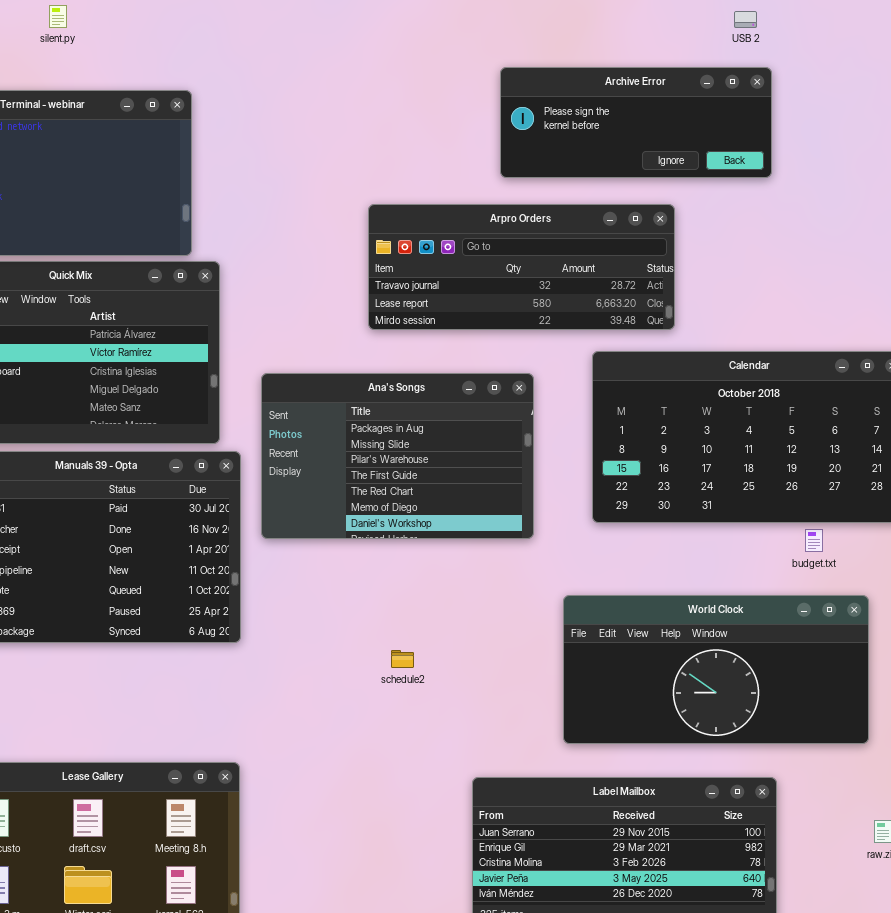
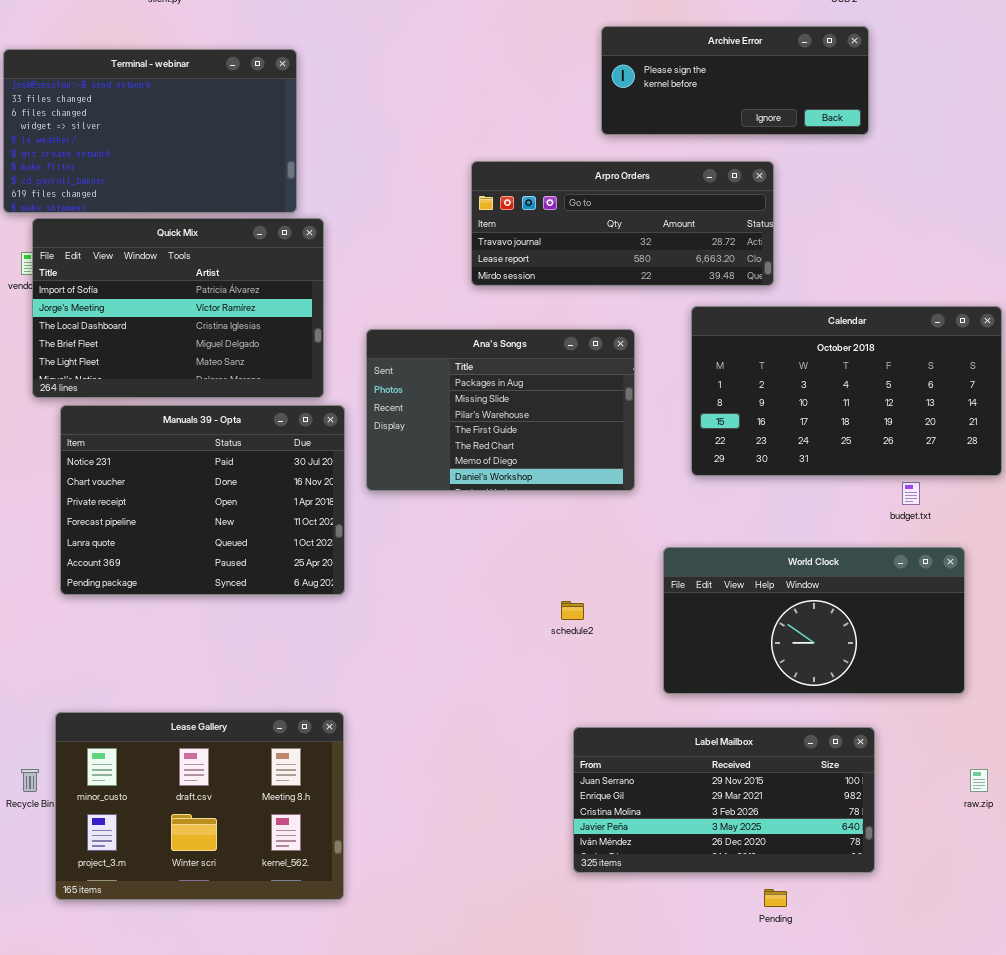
schedule2: [391,650,414,668] -> [561,601,584,620], moved

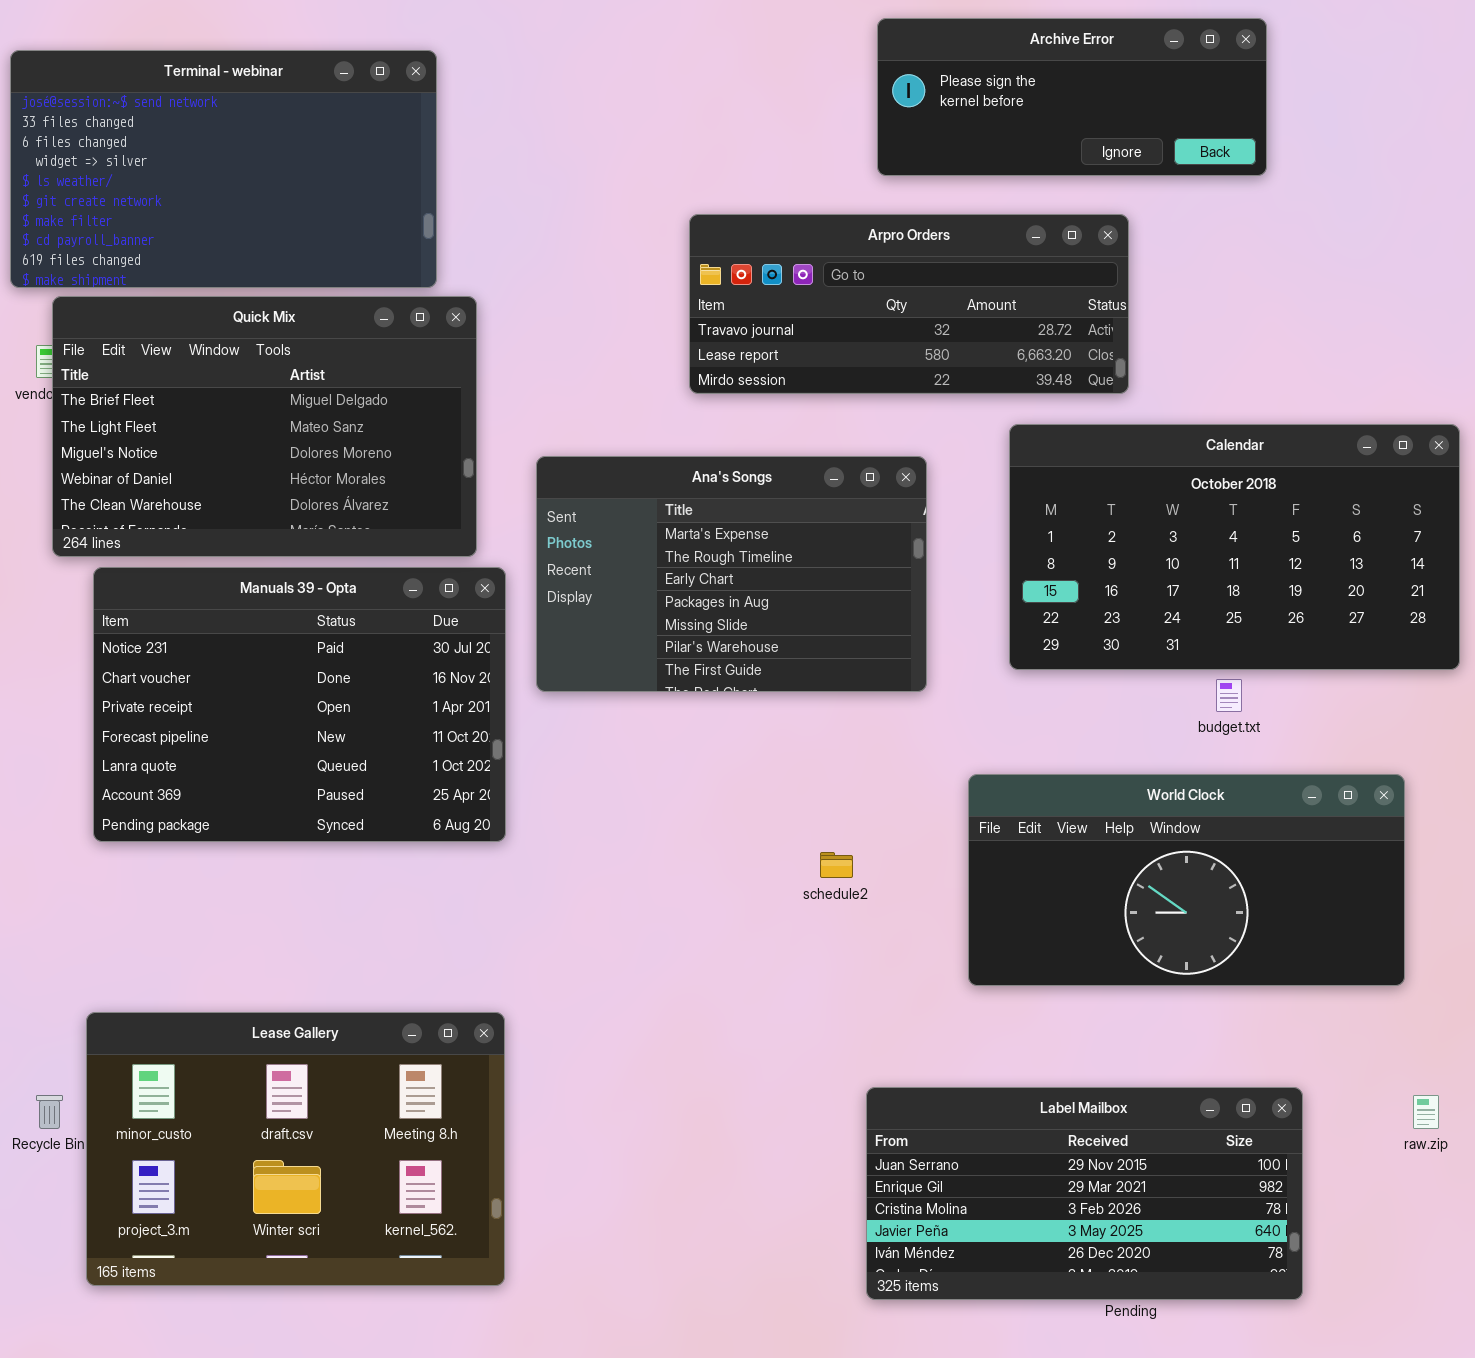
Quick Mix: [32,218,324,398] -> [52,296,477,557], scrolled down 3 rows
Ana's Songs: [366,329,635,491] -> [536,456,927,692], scrolled up 3 rows
budget.txt: [902,482,920,505] -> [1216,679,1242,712], moved
Label Mailbox: [573,727,875,873] -> [866,1087,1303,1300], moved

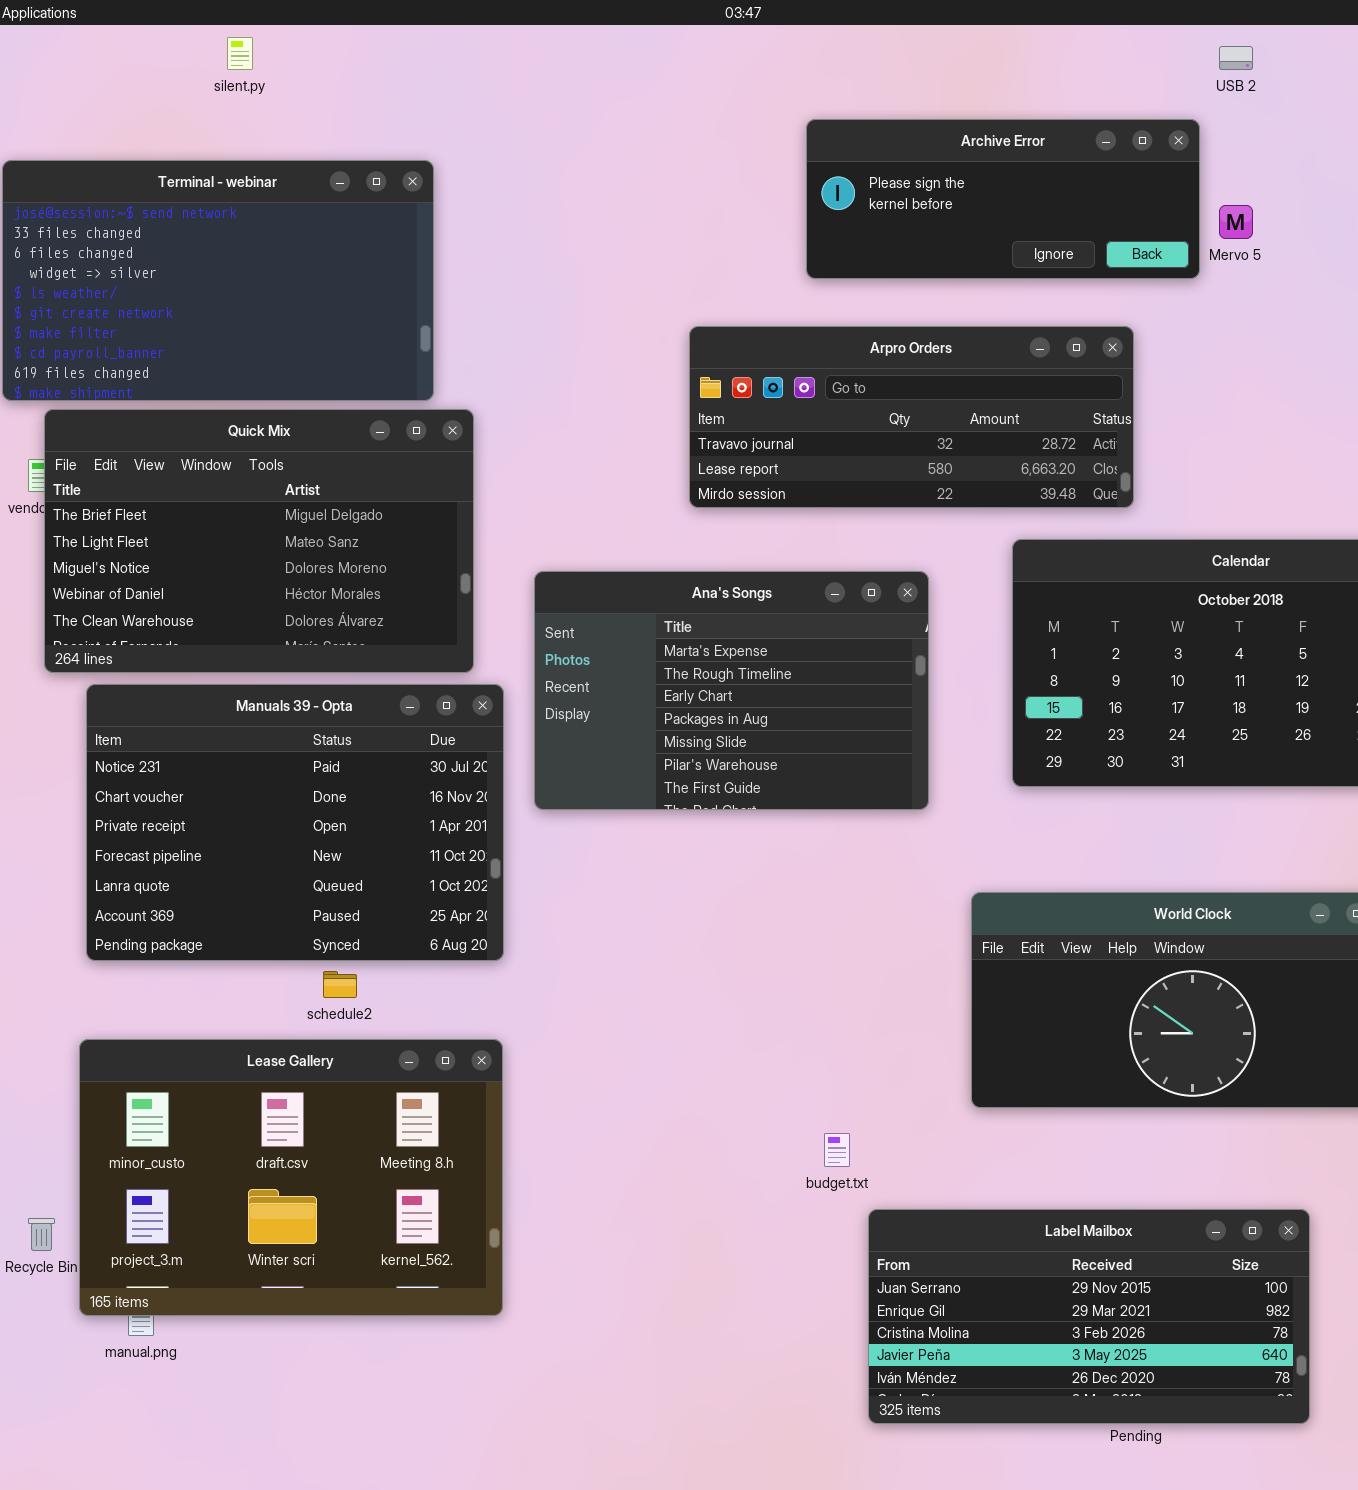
Archive Error: [877,18,1267,176] -> [806,119,1200,279], moved
budget.txt: [1216,679,1242,712] -> [824,1133,850,1167], moved
schedule2: [820,852,853,878] -> [323,971,357,998], moved
Lease Gallery: [86,1012,505,1286] -> [79,1039,503,1316], moved

